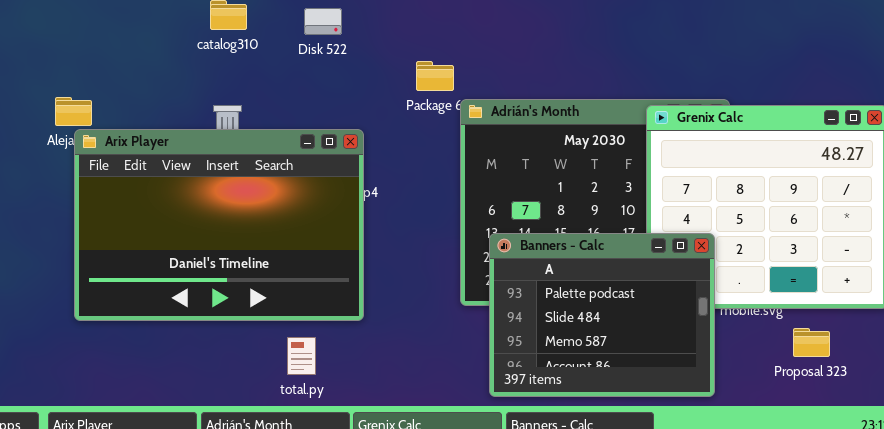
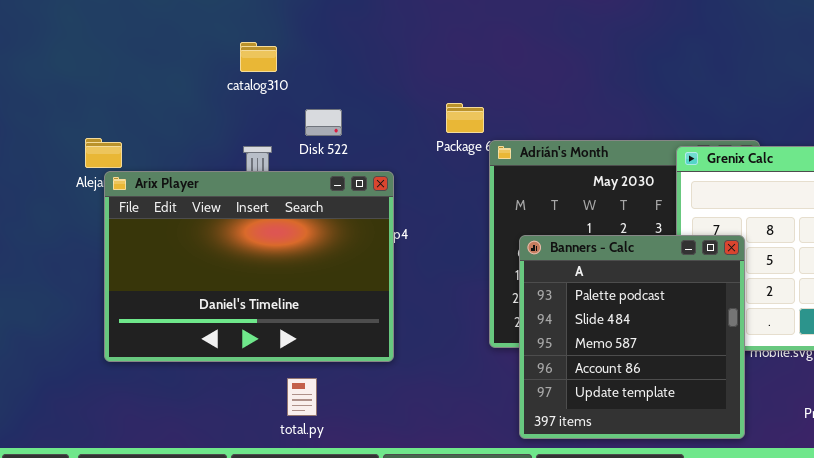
Disk 522: [304,8,342,35] -> [305,109,342,136], moved
Banners - Calc: [489,233,715,397] -> [519,235,745,439], resized
total.py: [287,337,316,375] -> [287,378,317,416], moved

